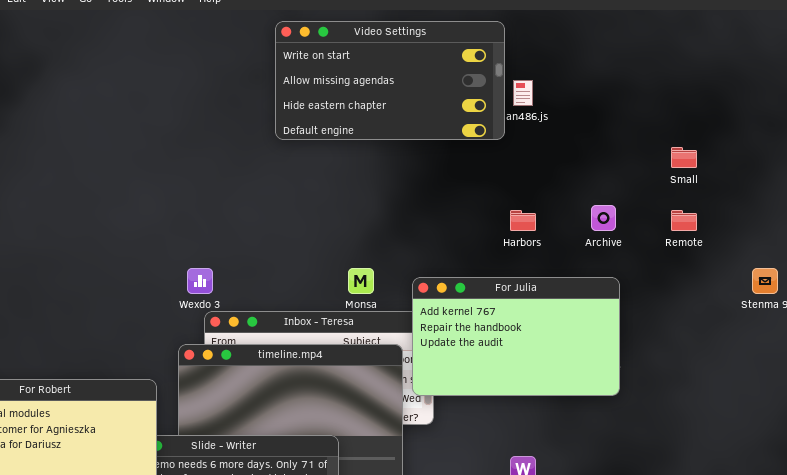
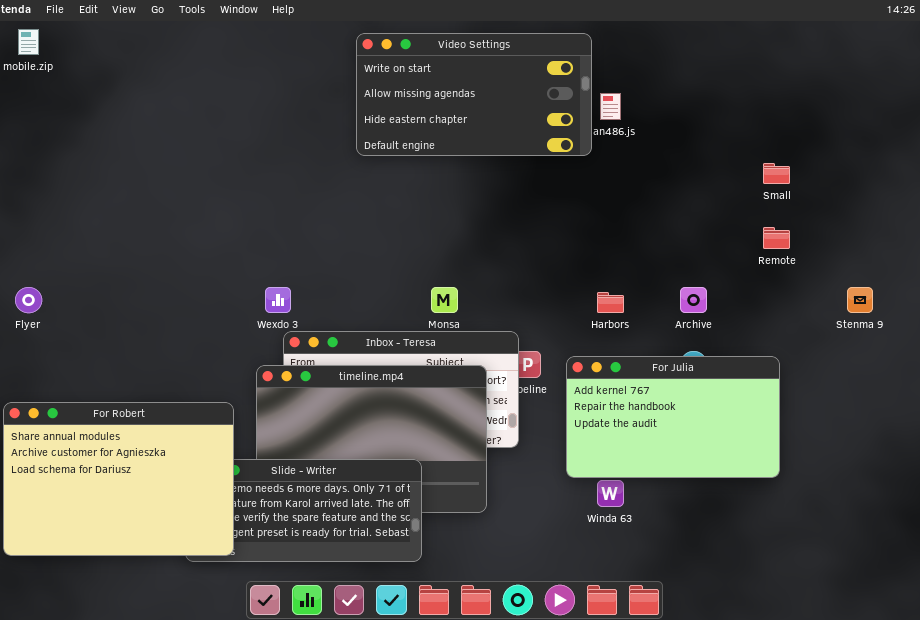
Archive: [591,205,616,231] -> [680,287,707,313], moved
Harbors: [510,210,536,231] -> [597,292,624,313], moved
For Julia: [412,277,620,396] -> [566,356,780,478], moved

